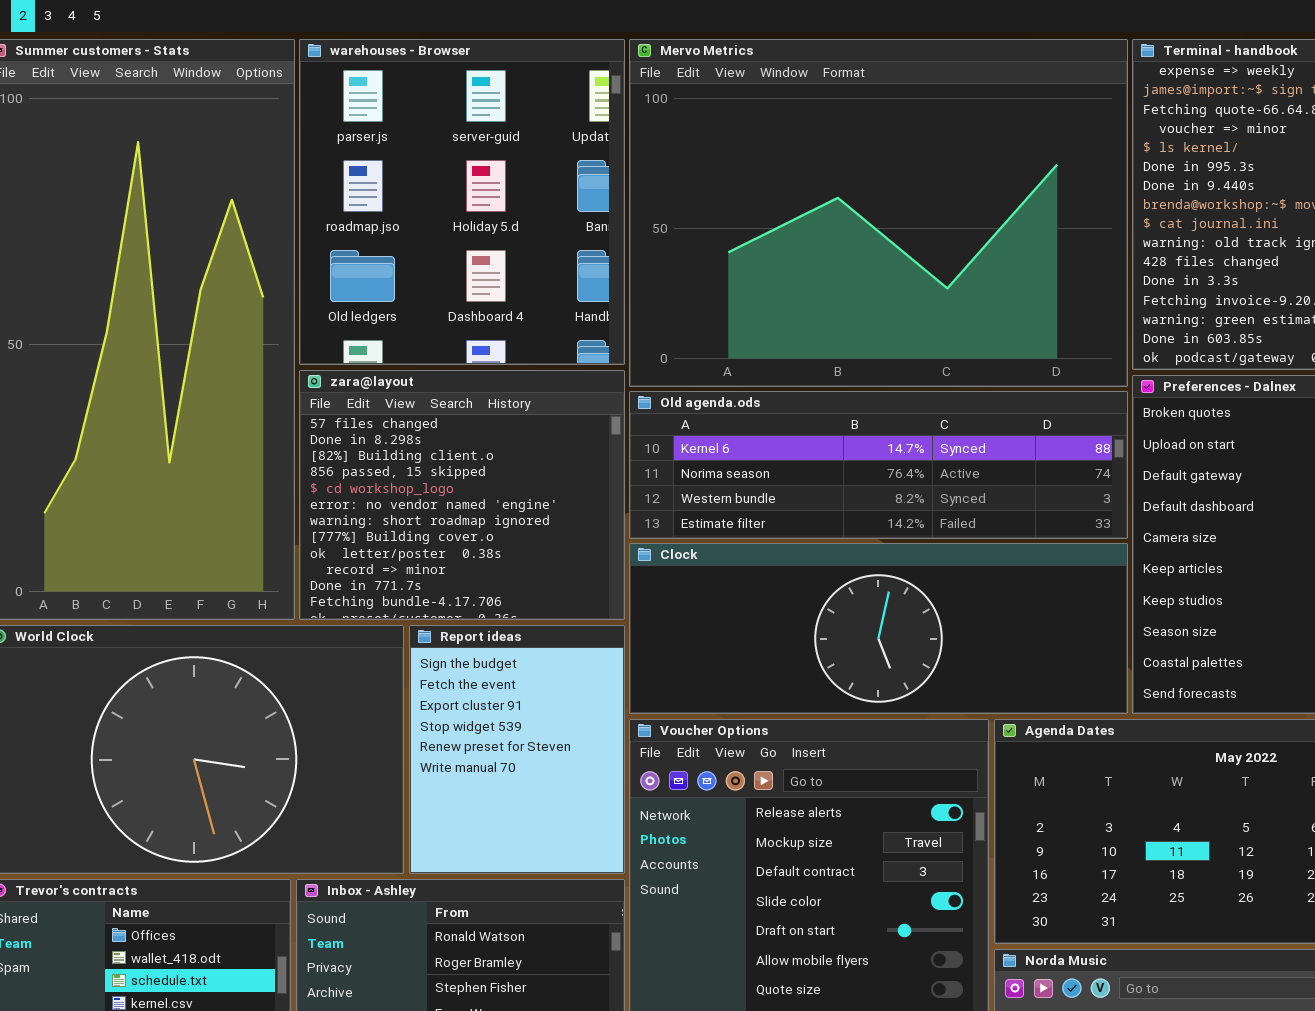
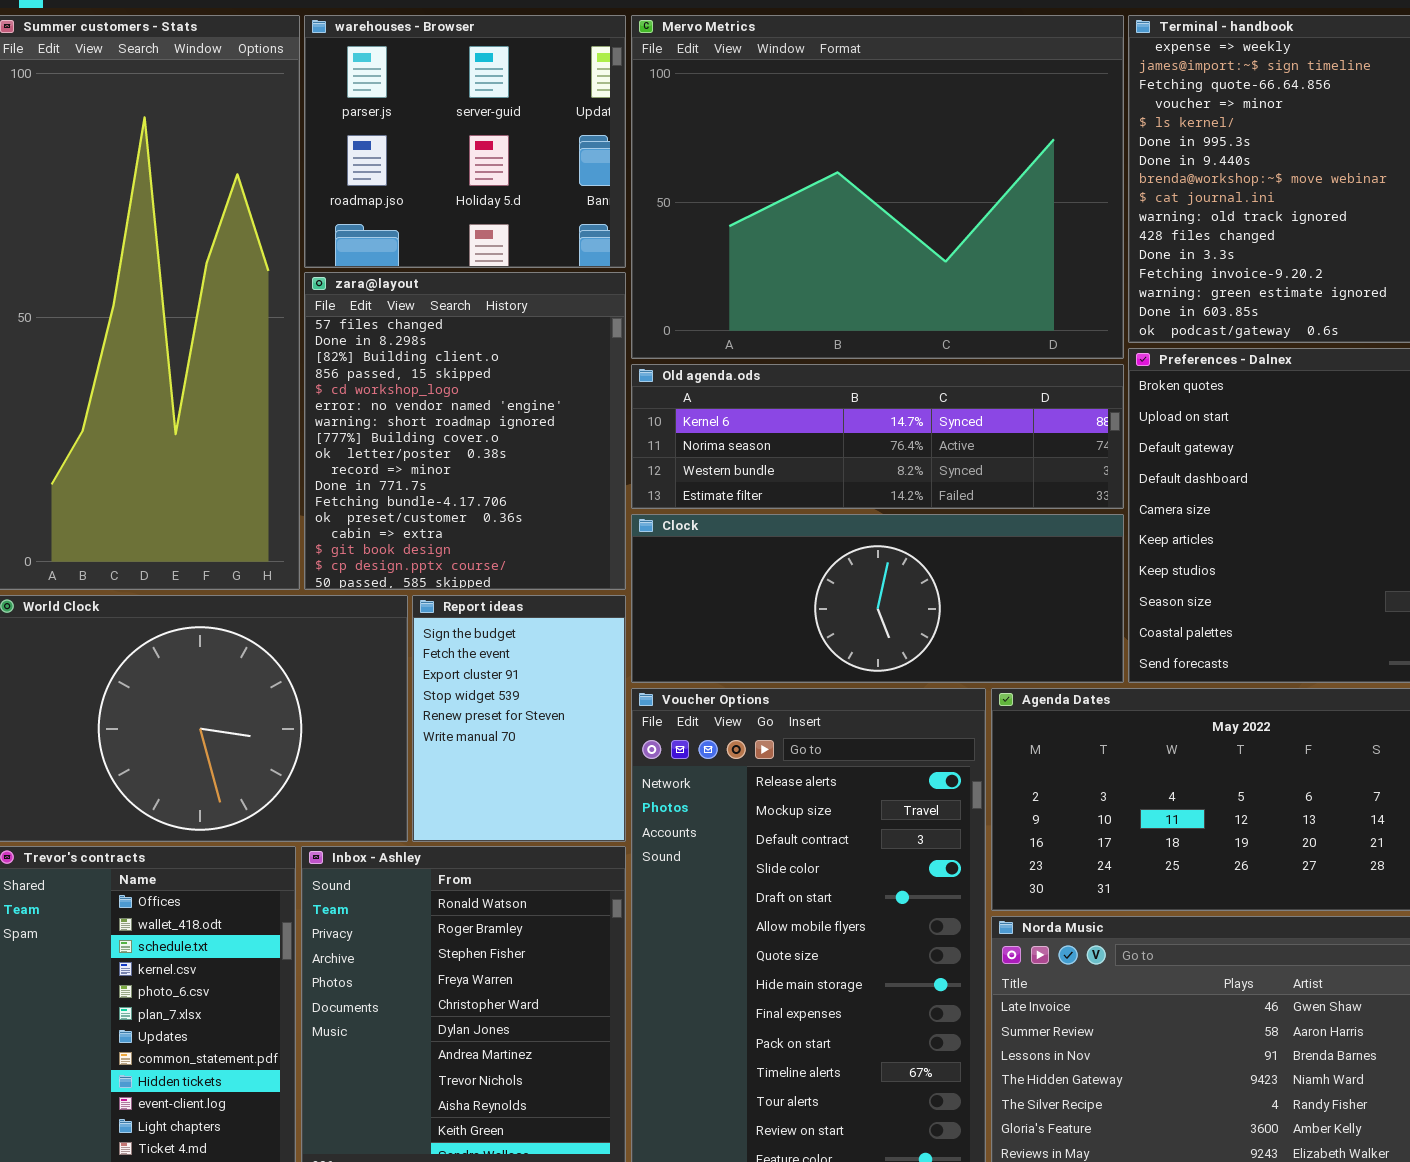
warehouses - Browser: [299,39,625,365] -> [304,15,626,268], resized
zara@layout: [299,370,625,620] -> [304,272,626,590], resized

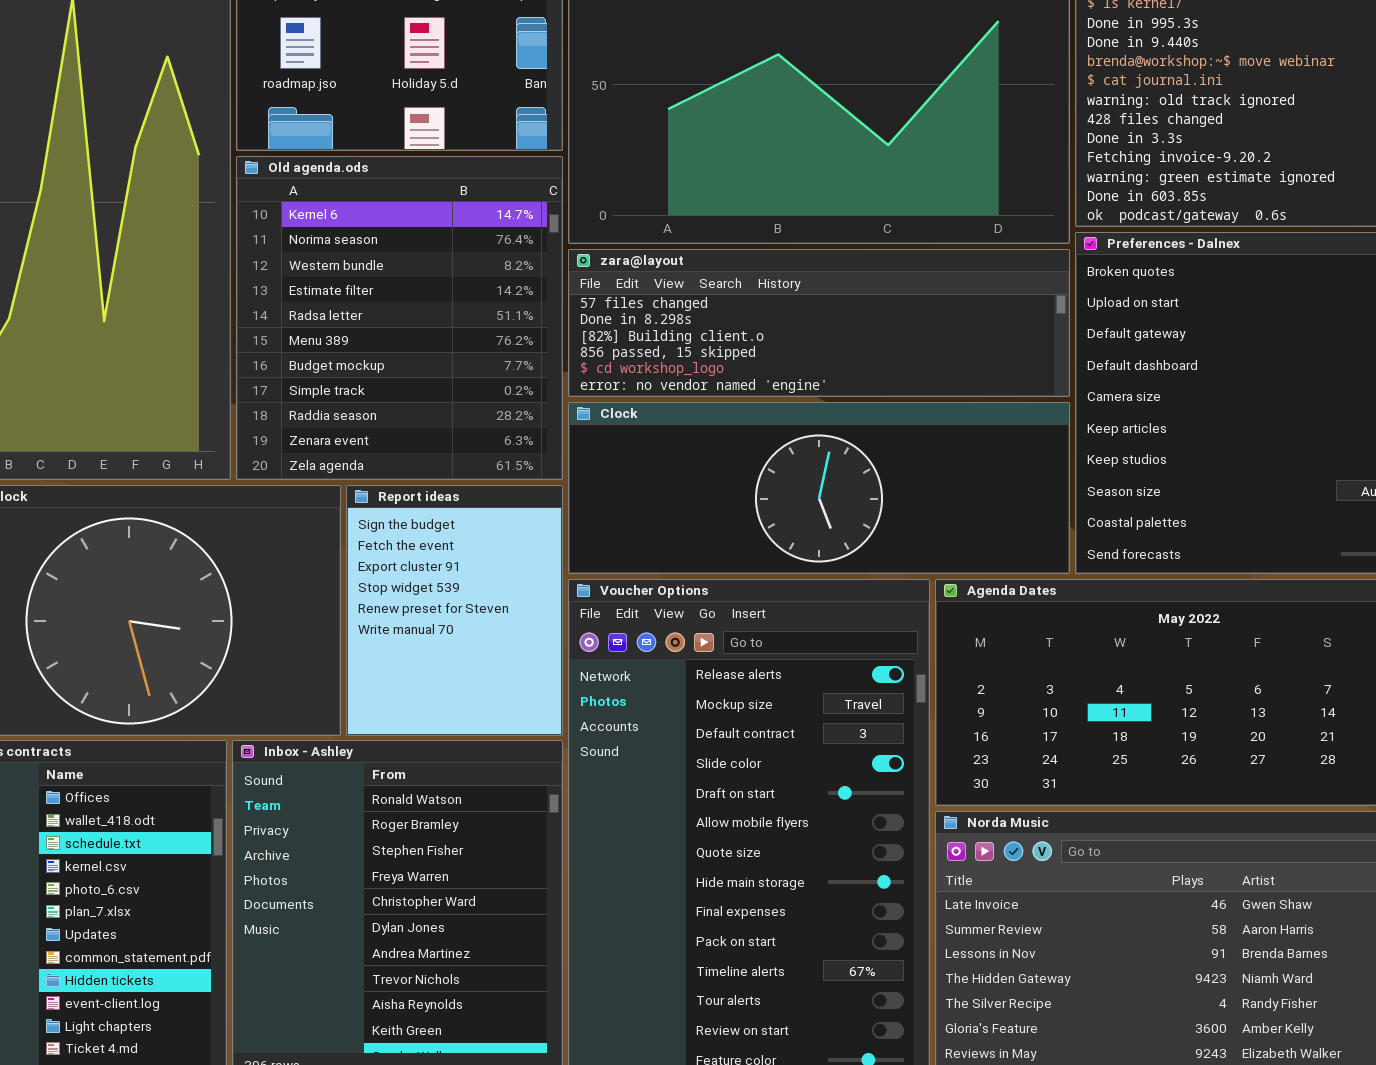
zara@layout: [304,272,626,590] -> [568,249,1070,397], moved, resized
Old agenda.ods: [631,364,1124,509] -> [236,156,563,480], moved, resized

